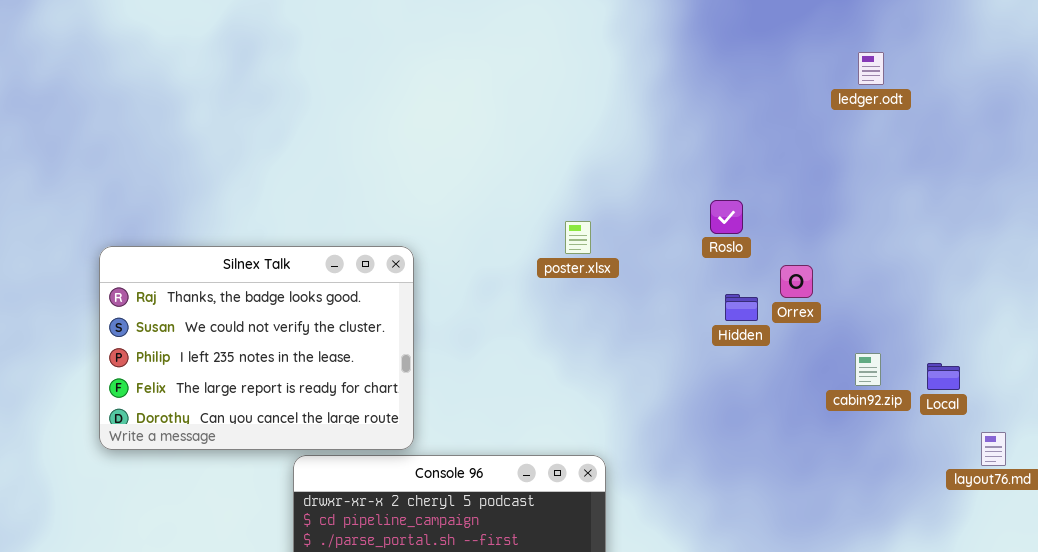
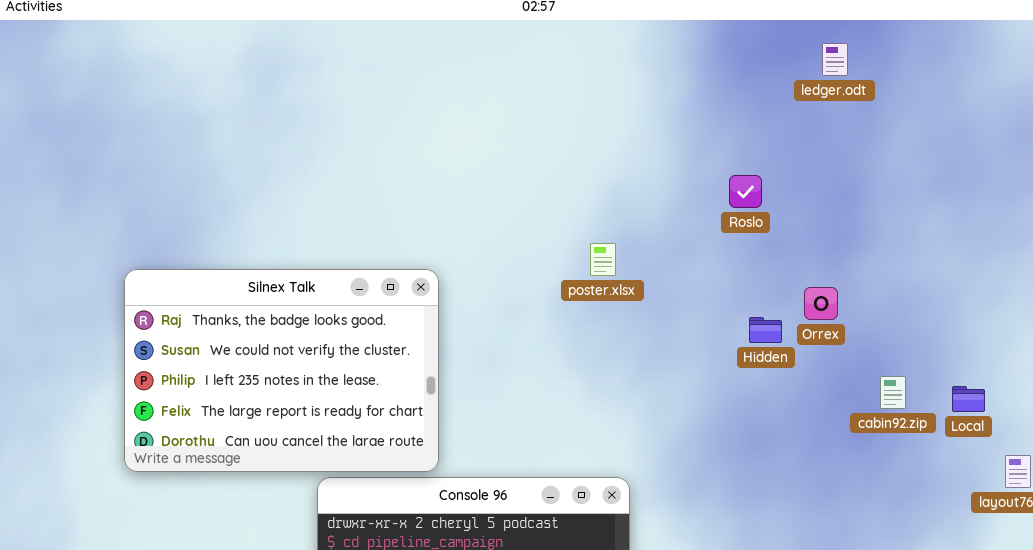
ledger.odt: [858,52,884,85] -> [822,43,848,76], moved
Roslo: [710,200,743,234] -> [729,175,762,208], moved

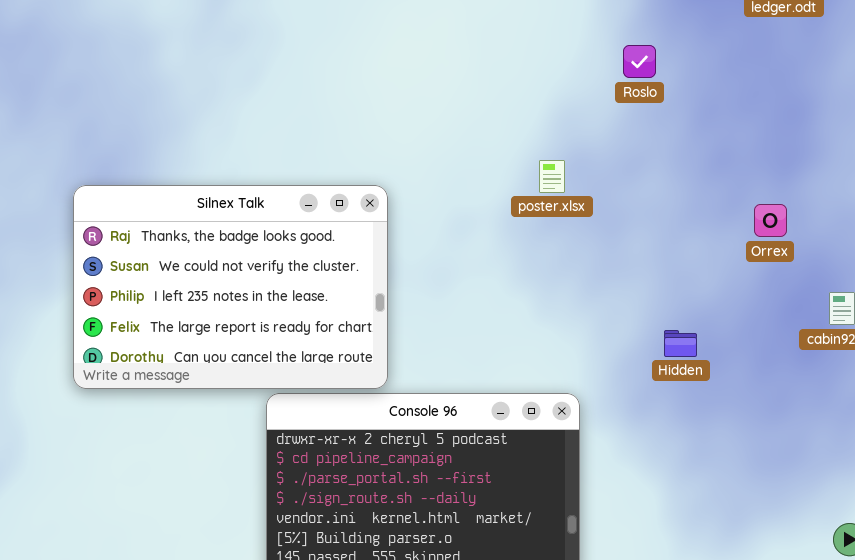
Roslo: [729,175,762,208] -> [623,45,656,78], moved
Hidden: [749,317,782,343] -> [664,330,697,357], moved

